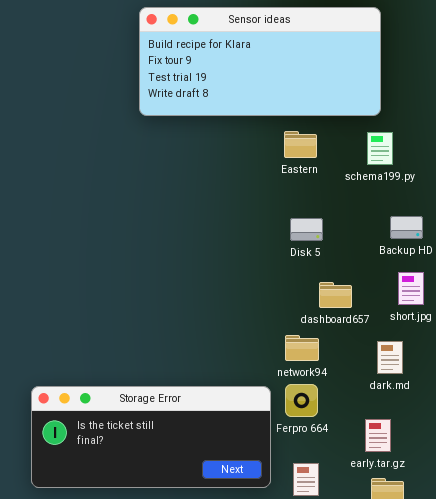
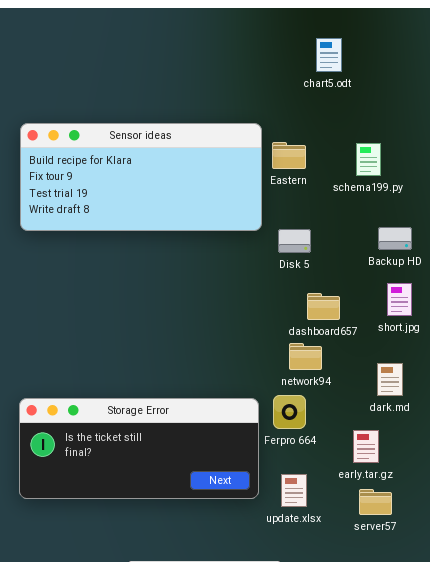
Sensor ideas: [139,7,381,116] -> [20,123,262,231], moved
network94: [285,335,319,361] -> [289,343,322,370], moved
dark.md: [377,341,403,374] -> [377,363,403,396], moved

